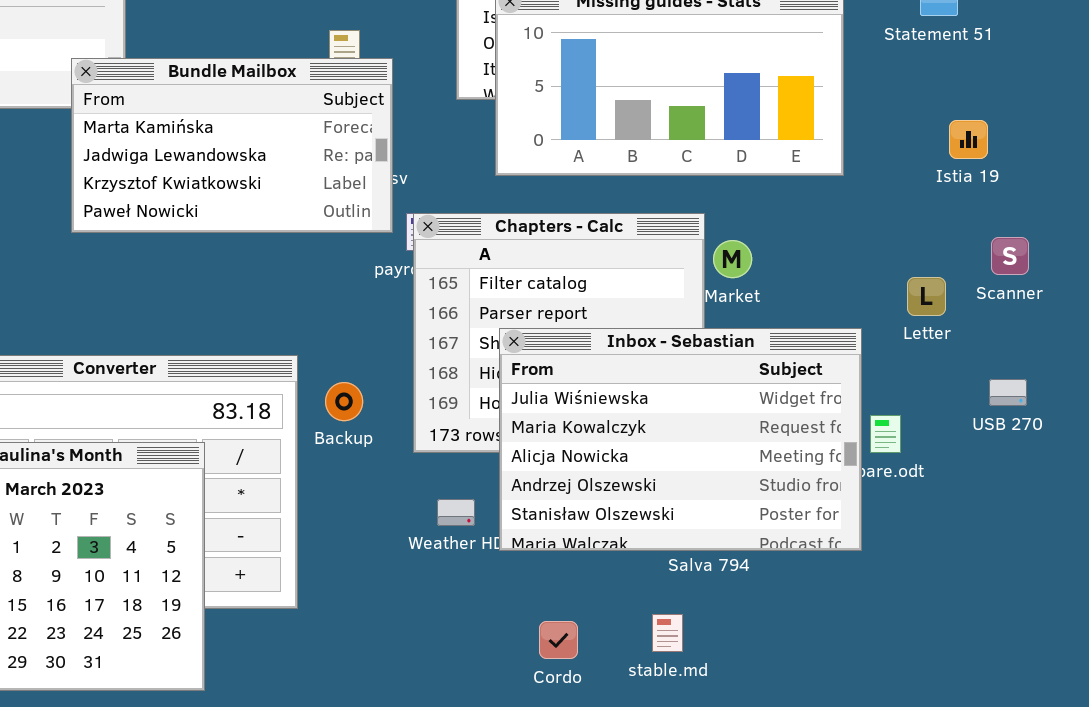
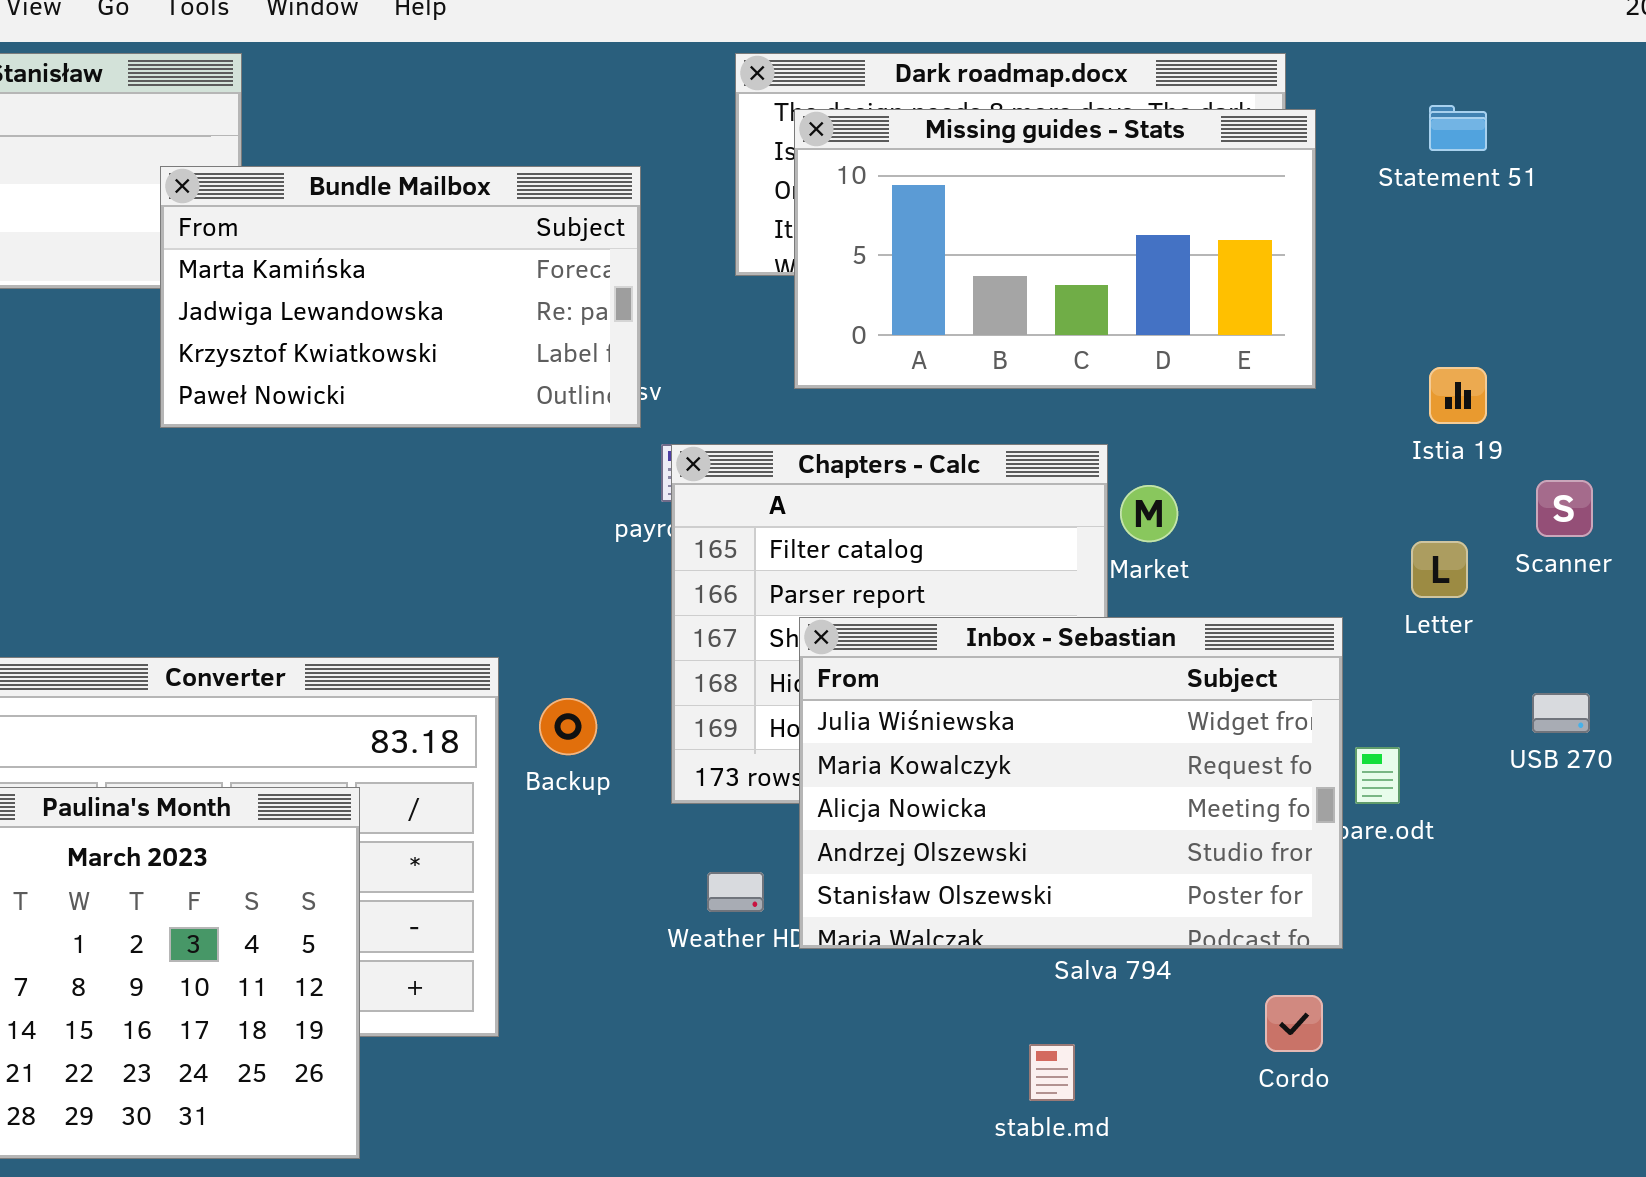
Bundle Mailbox: [71,58,393,233] -> [160,166,641,428], moved
Istia 19: [949,120,988,159] -> [1429,367,1487,424], moved
Cordo: [539,621,578,659] -> [1265,995,1323,1052], moved

